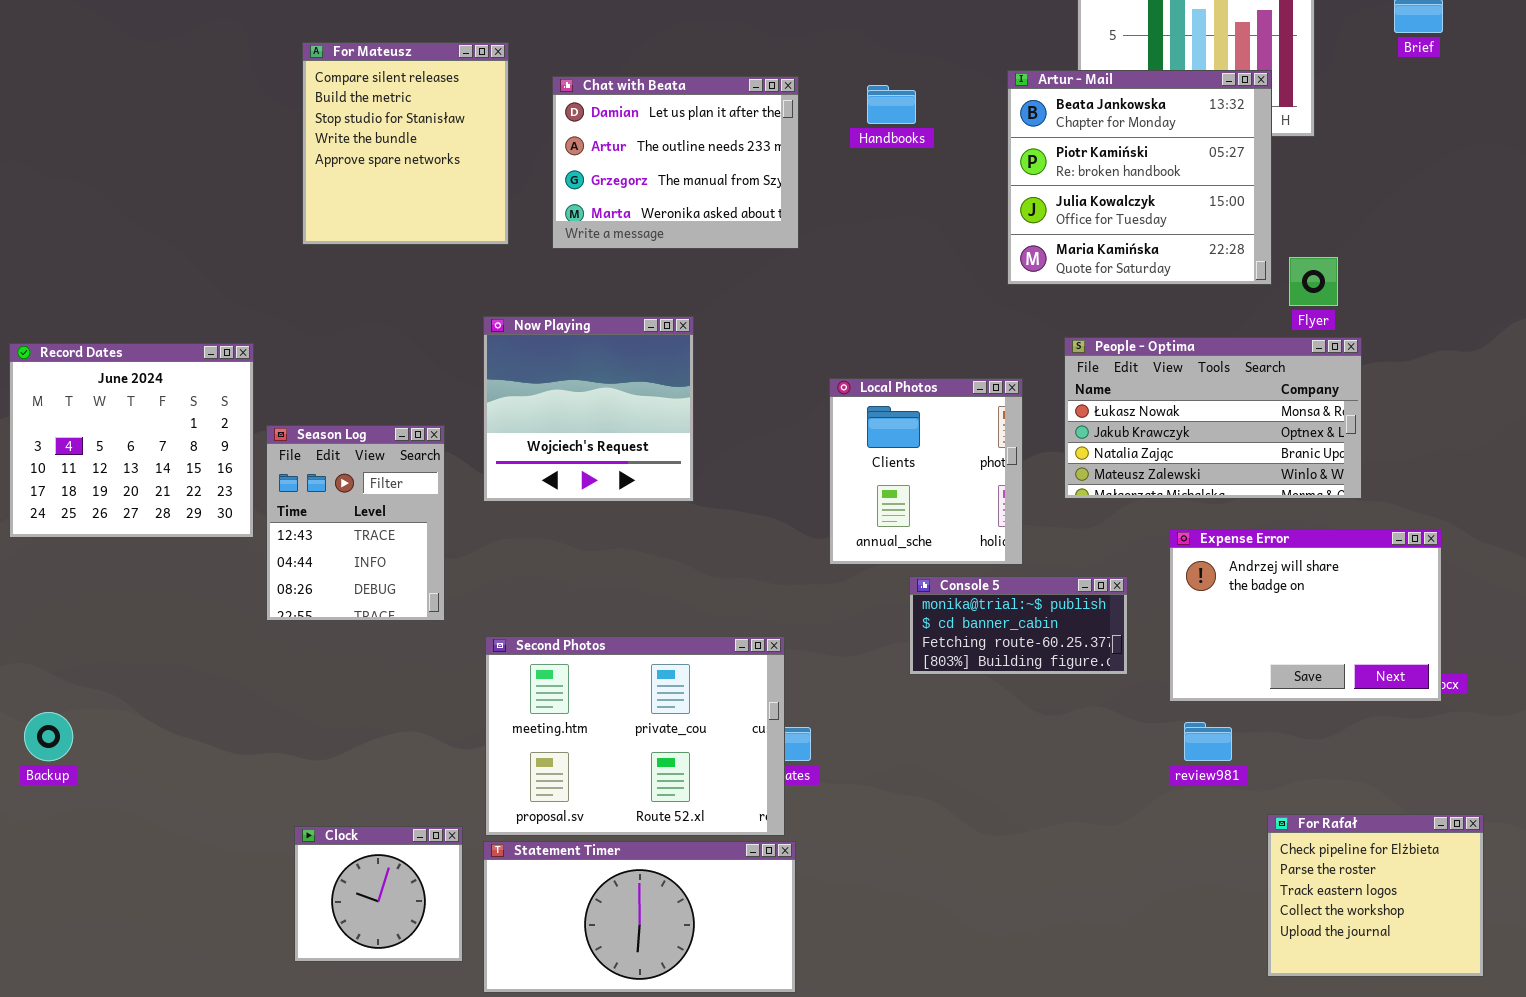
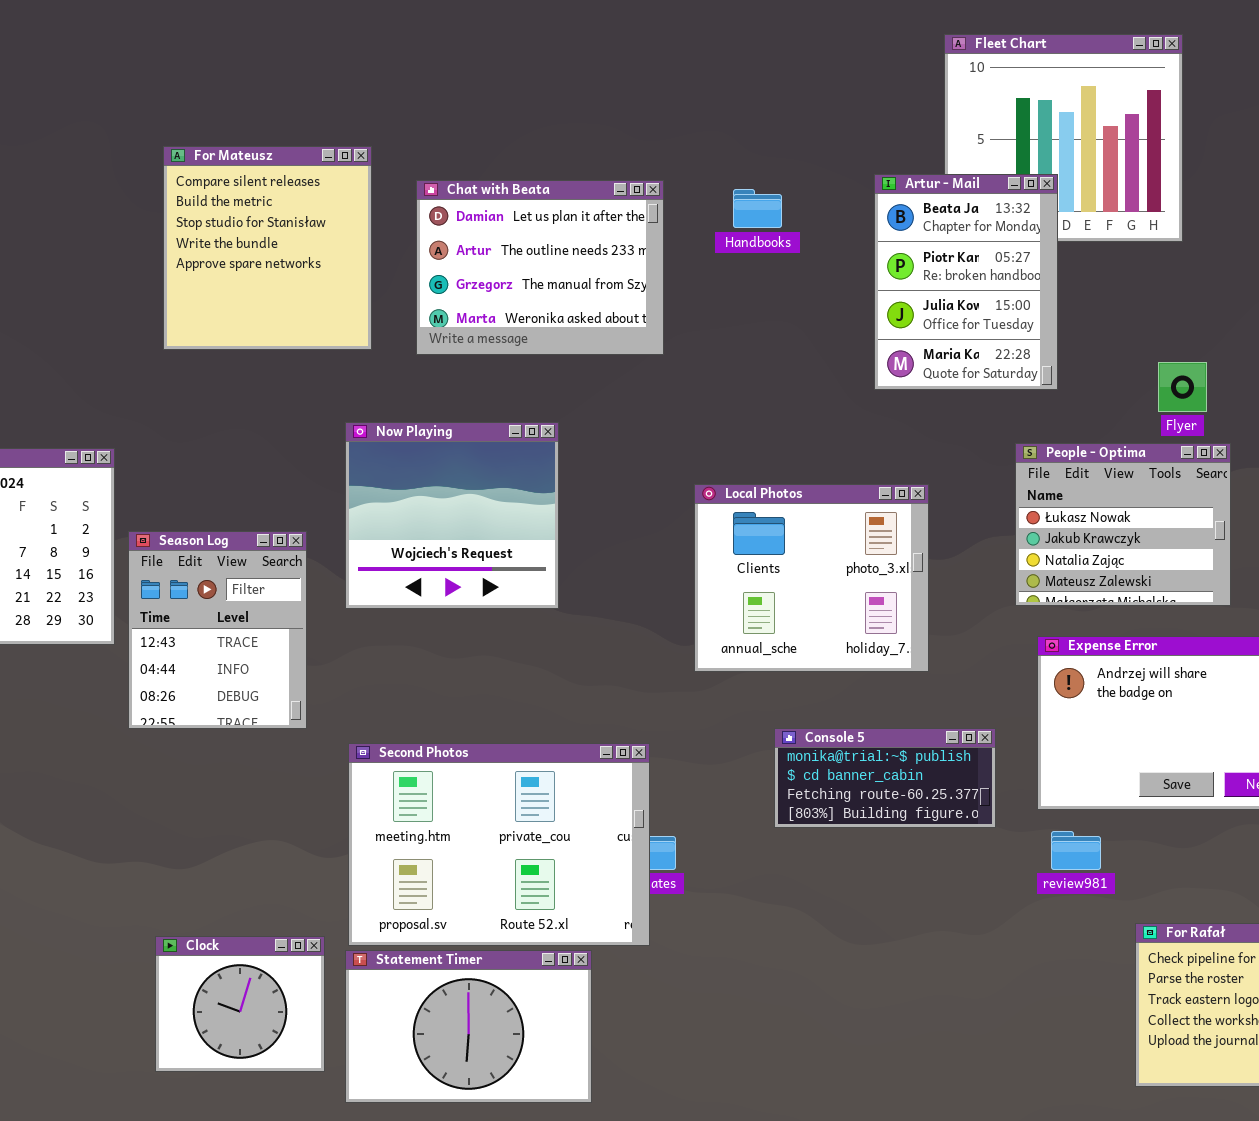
Artur - Mail: [1007,70,1272,285] -> [874,174,1058,390], resized
People - Optima: [1064,337,1362,499] -> [1015,443,1231,606], resized
Local Photos: [829,378,1023,565] -> [694,484,929,672], resized
Console 5: [909,576,1128,675] -> [774,728,996,828], moved
Statement Timer: [483,841,796,993] -> [345,950,592,1103], resized

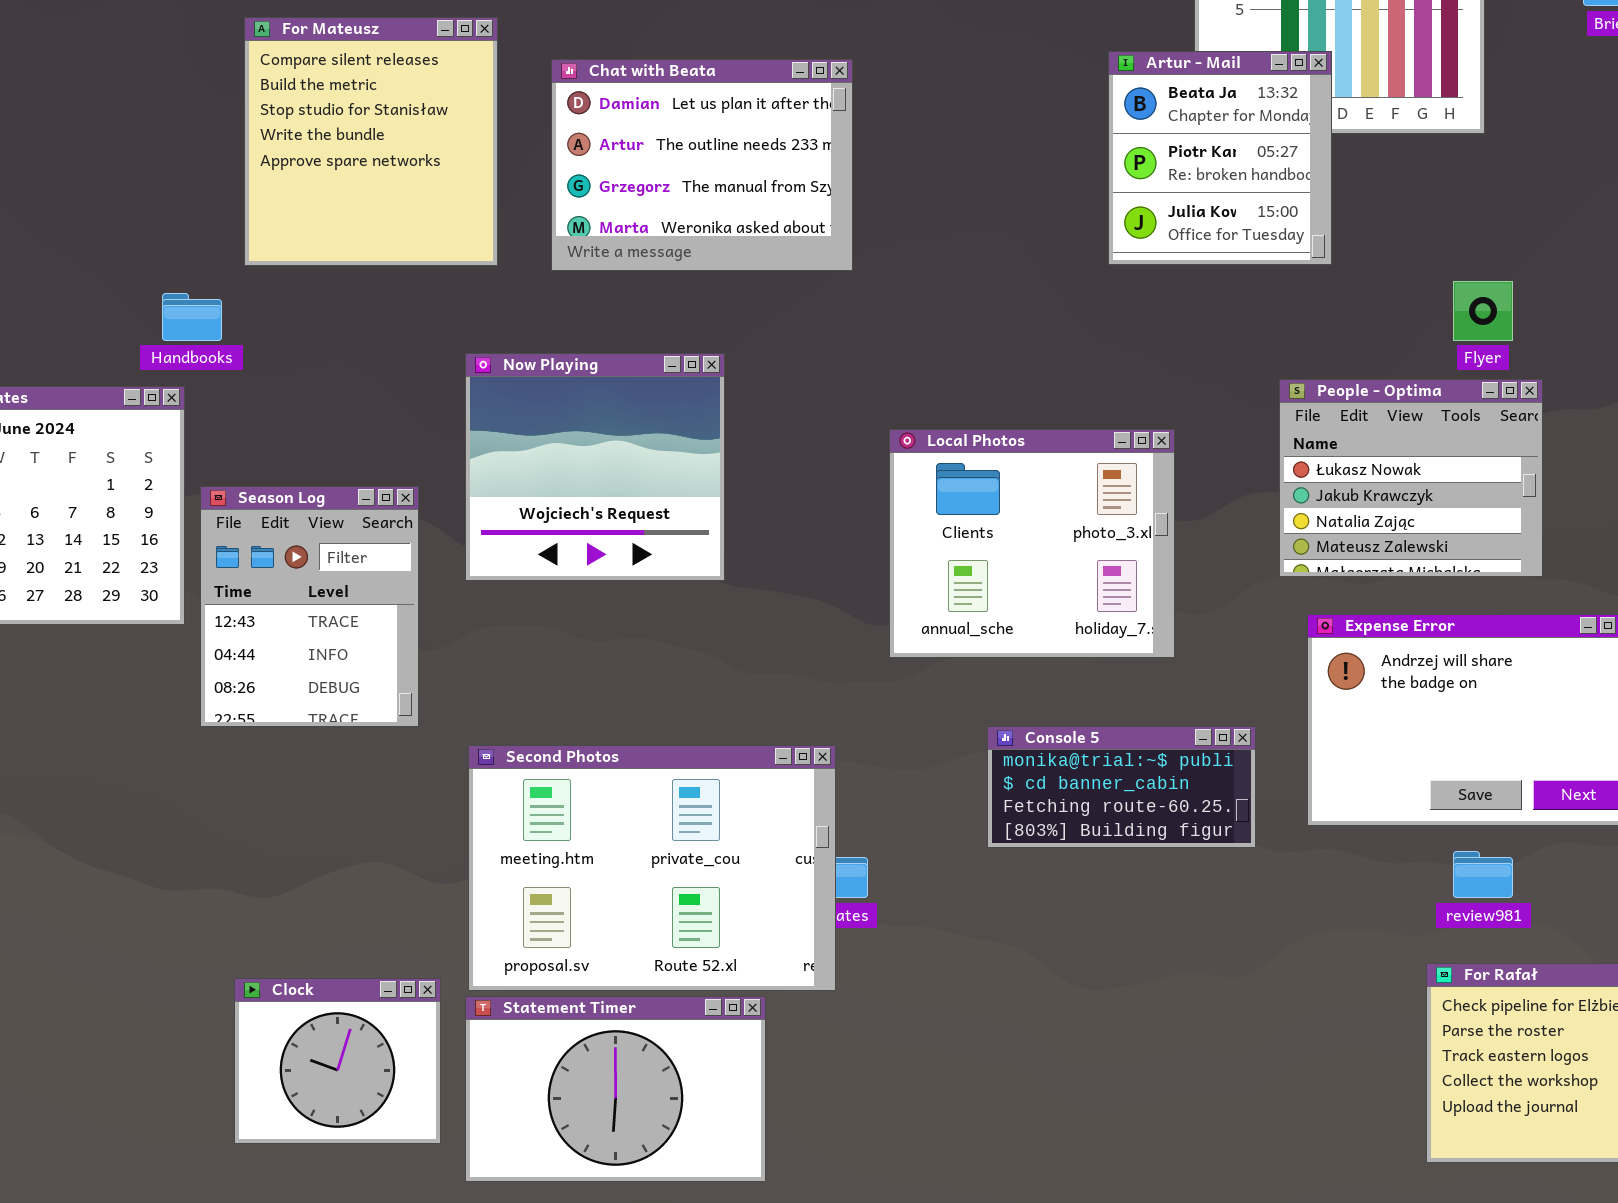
Artur - Mail: [874,174,1058,390] -> [1108,51,1332,265], resized
Handbooks: [733,189,782,228] -> [162,293,222,341], moved
review981: [1051,831,1101,870] -> [1453,851,1513,898], moved

